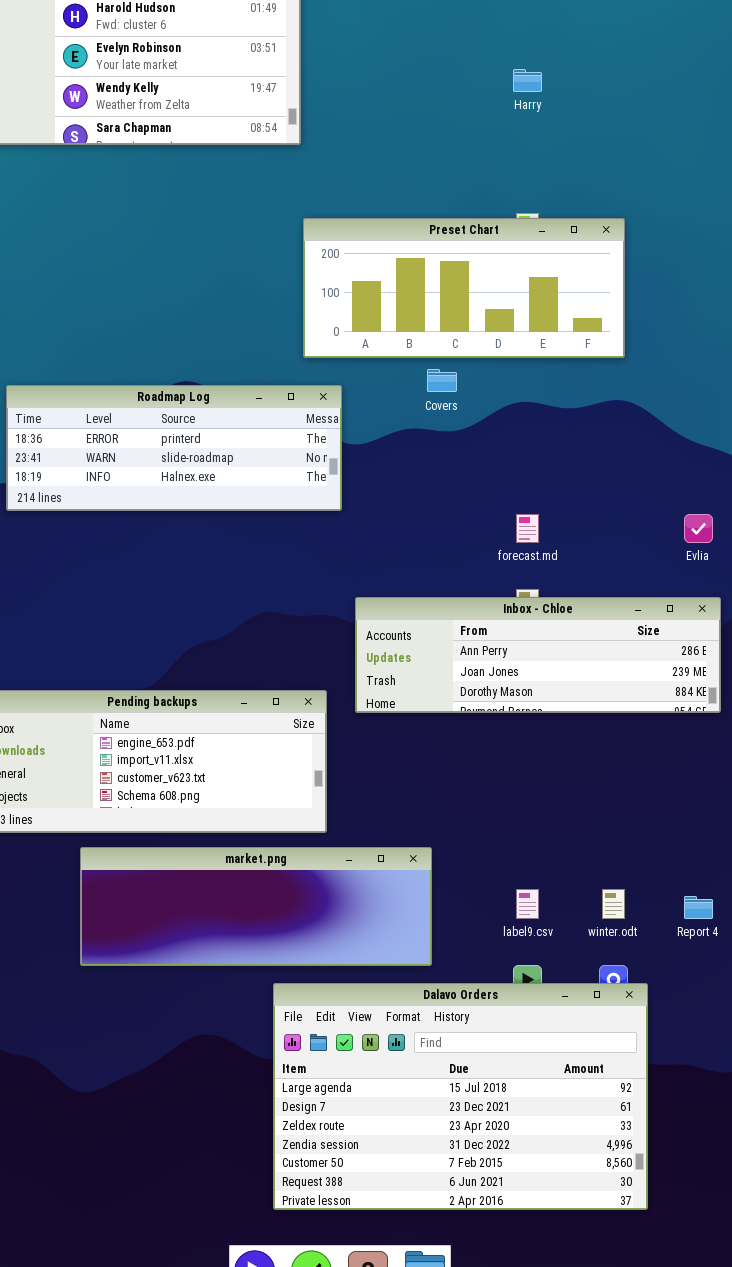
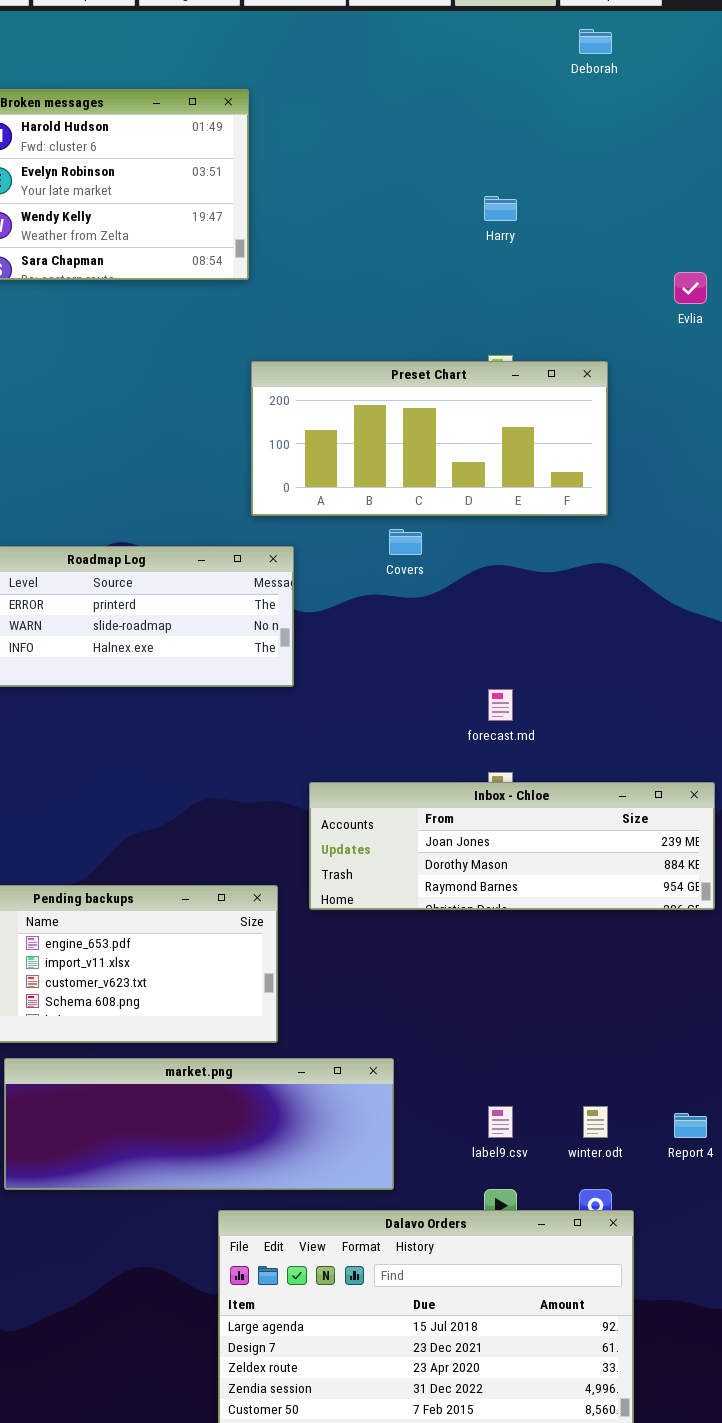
Evlia: [684,514,713,543] -> [674,272,707,304], moved
Inbox - Chloe: [355,597,721,713] -> [309,782,715,910], scrolled down 1 row

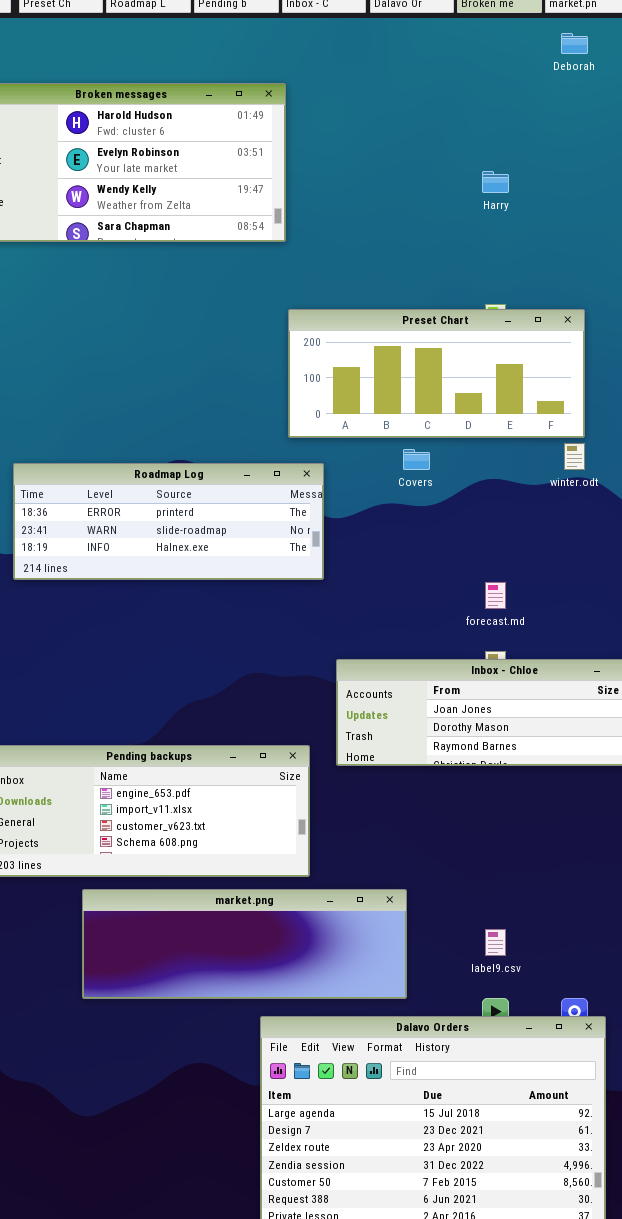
winter.odt: [583,1106,608,1138] -> [564,443,585,470], moved

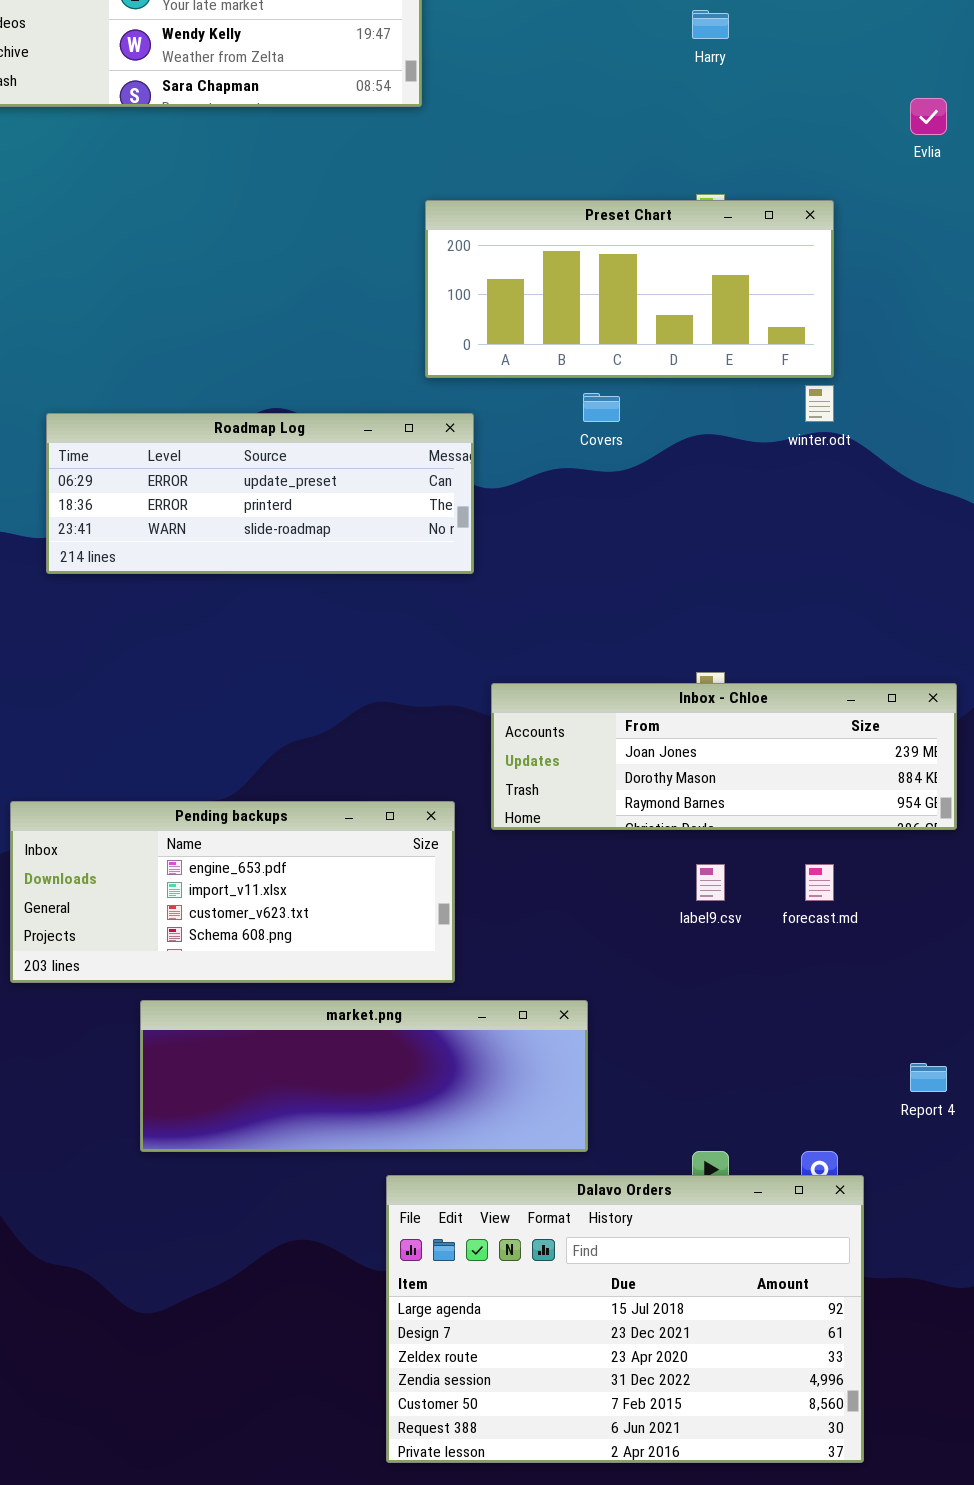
Roadmap Log: [13,463,324,580] -> [46,413,474,574], scrolled up 1 row
forecast.md: [485,582,506,609] -> [805,864,834,901], moved
label9.csv: [485,929,506,956] -> [696,864,725,901], moved

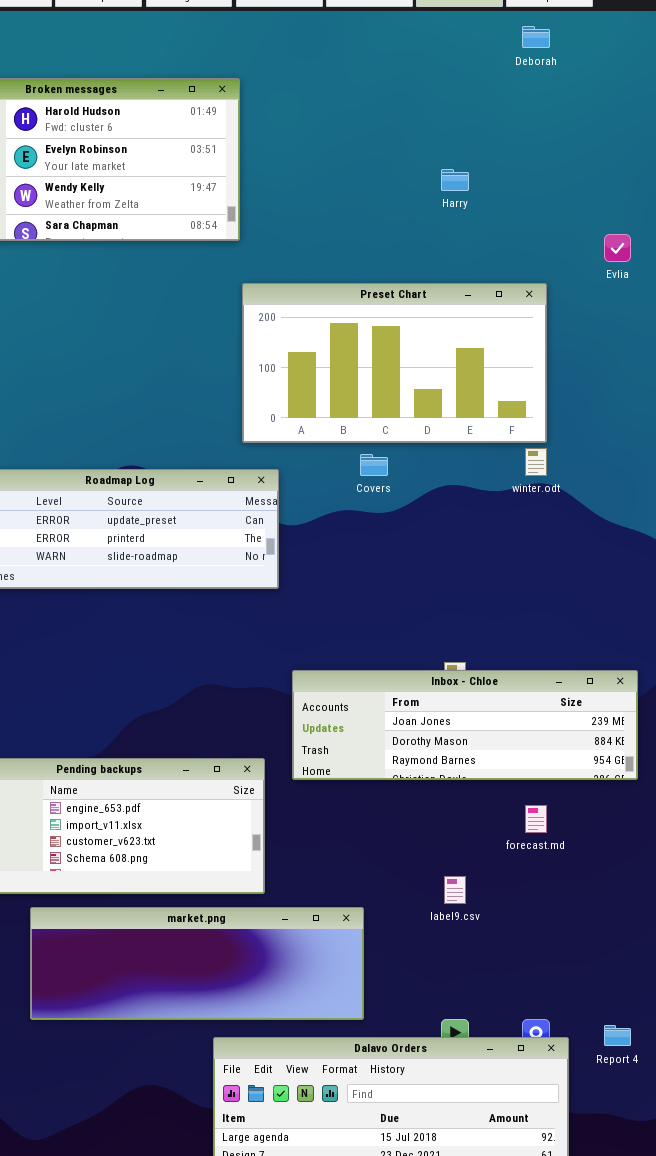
Preset Chart: [425,200,834,378] -> [242,283,547,443], resized
label9.csv: [696,864,725,901] -> [444,876,466,904], moved
Report 4: [910,1063,947,1092] -> [604,1025,631,1046], moved

